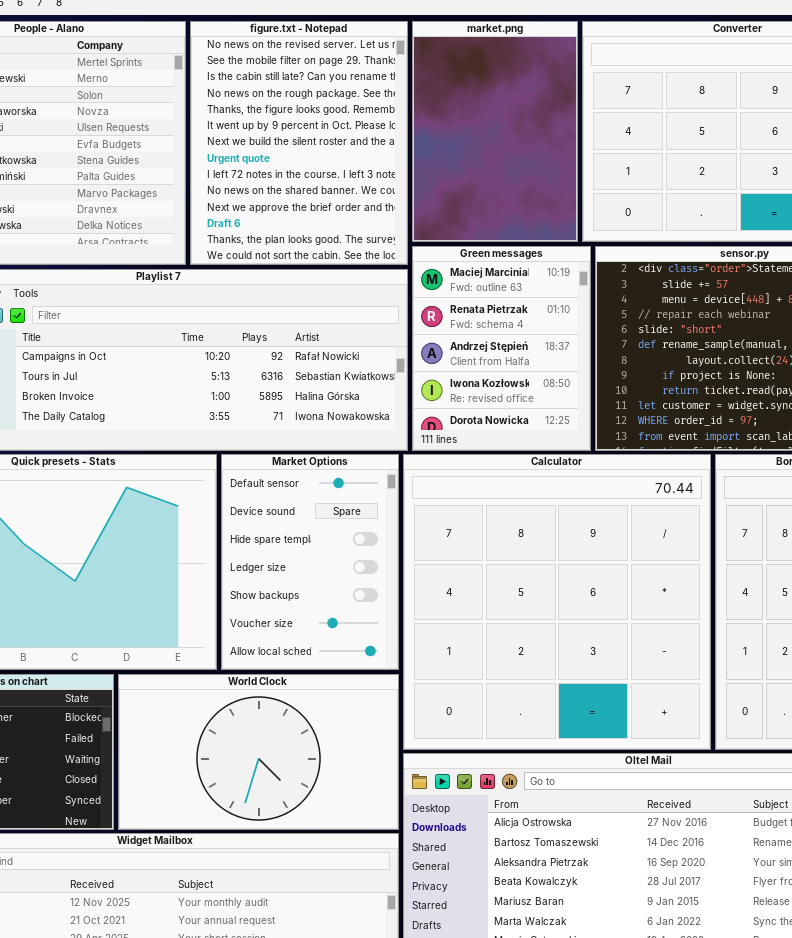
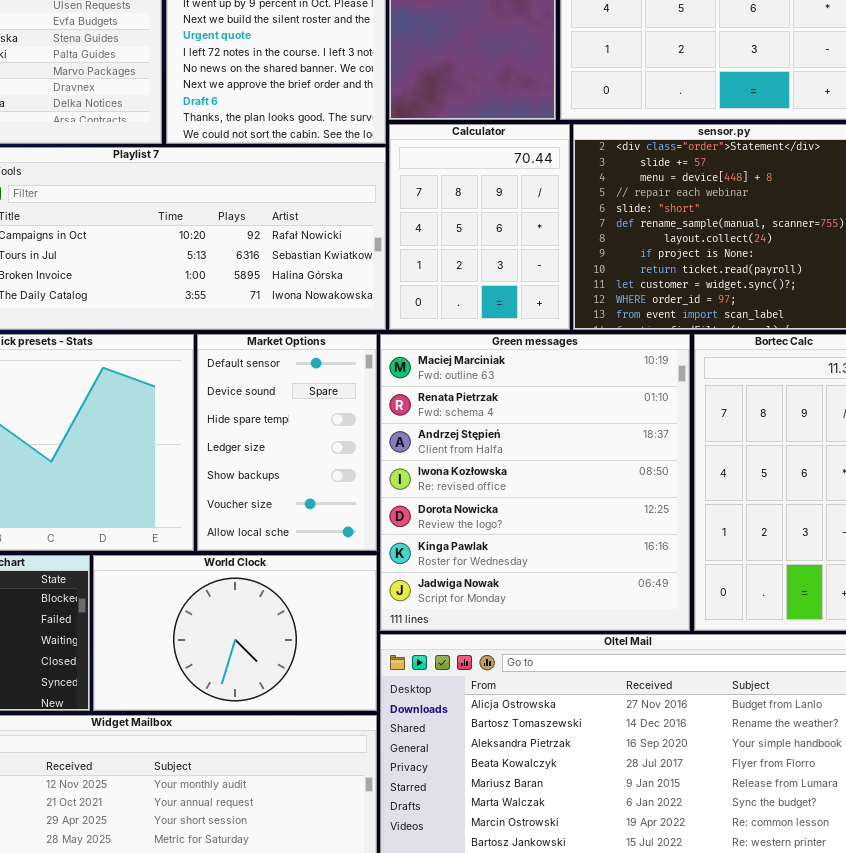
Green messages: [412,246,591,451] -> [380,334,690,631], moved, resized
Calculator: [403,454,711,750] -> [389,124,570,330], moved, resized

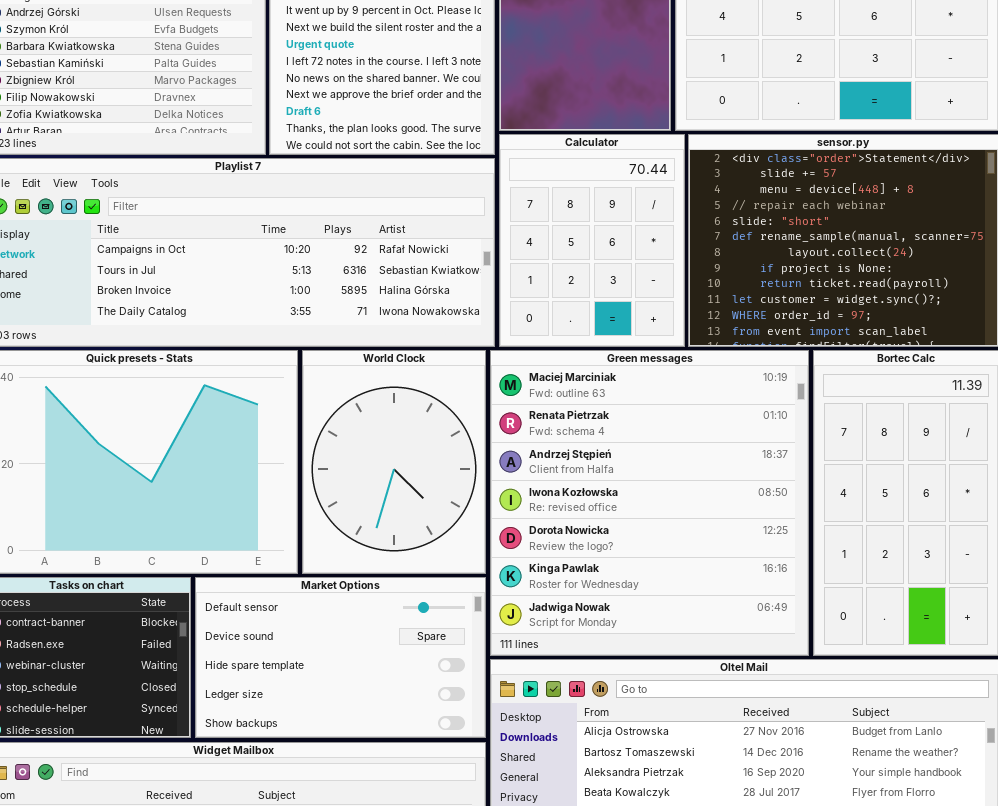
Market Options: [197,334,377,551] -> [195,577,486,738], moved, resized
World Clock: [93,555,377,711] -> [302,350,486,574], moved, resized

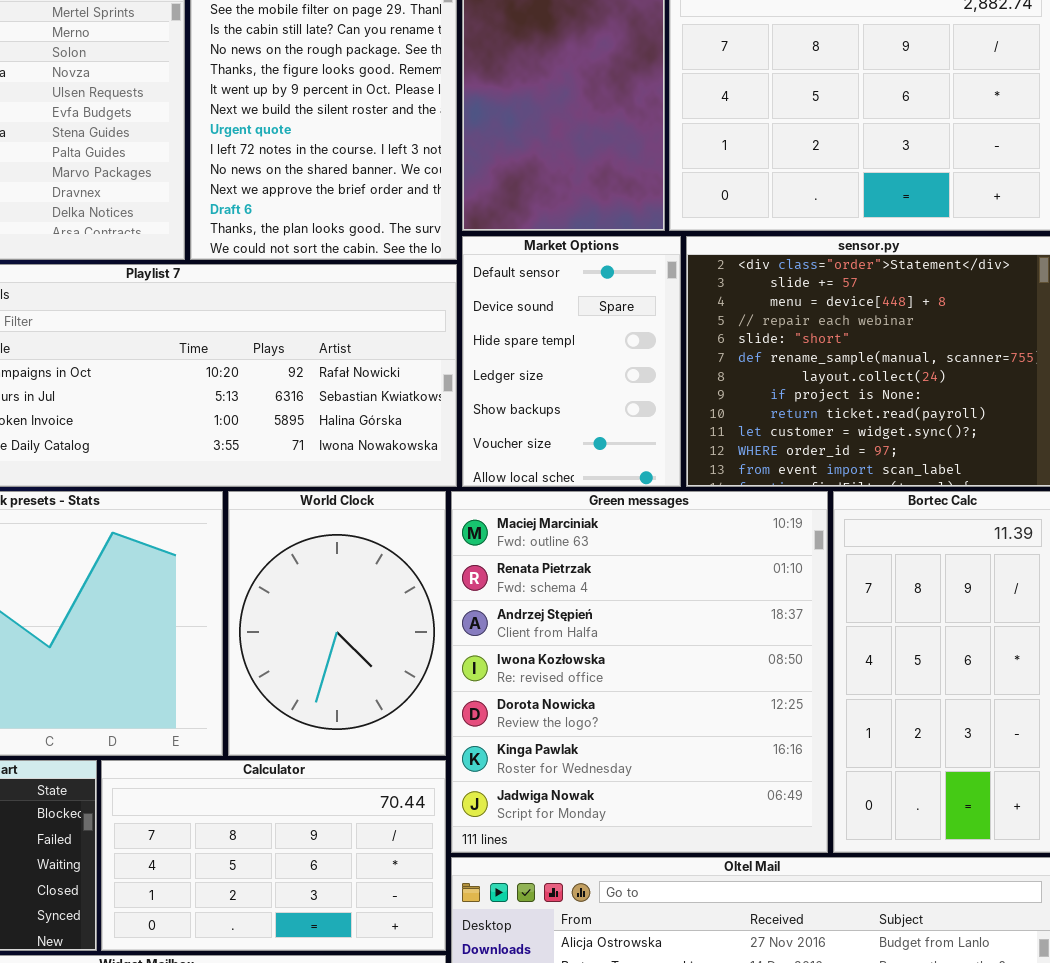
Calculator: [499,134,685,347] -> [101,760,446,951], moved, resized
Market Options: [195,577,486,738] -> [462,236,681,487], moved, resized

